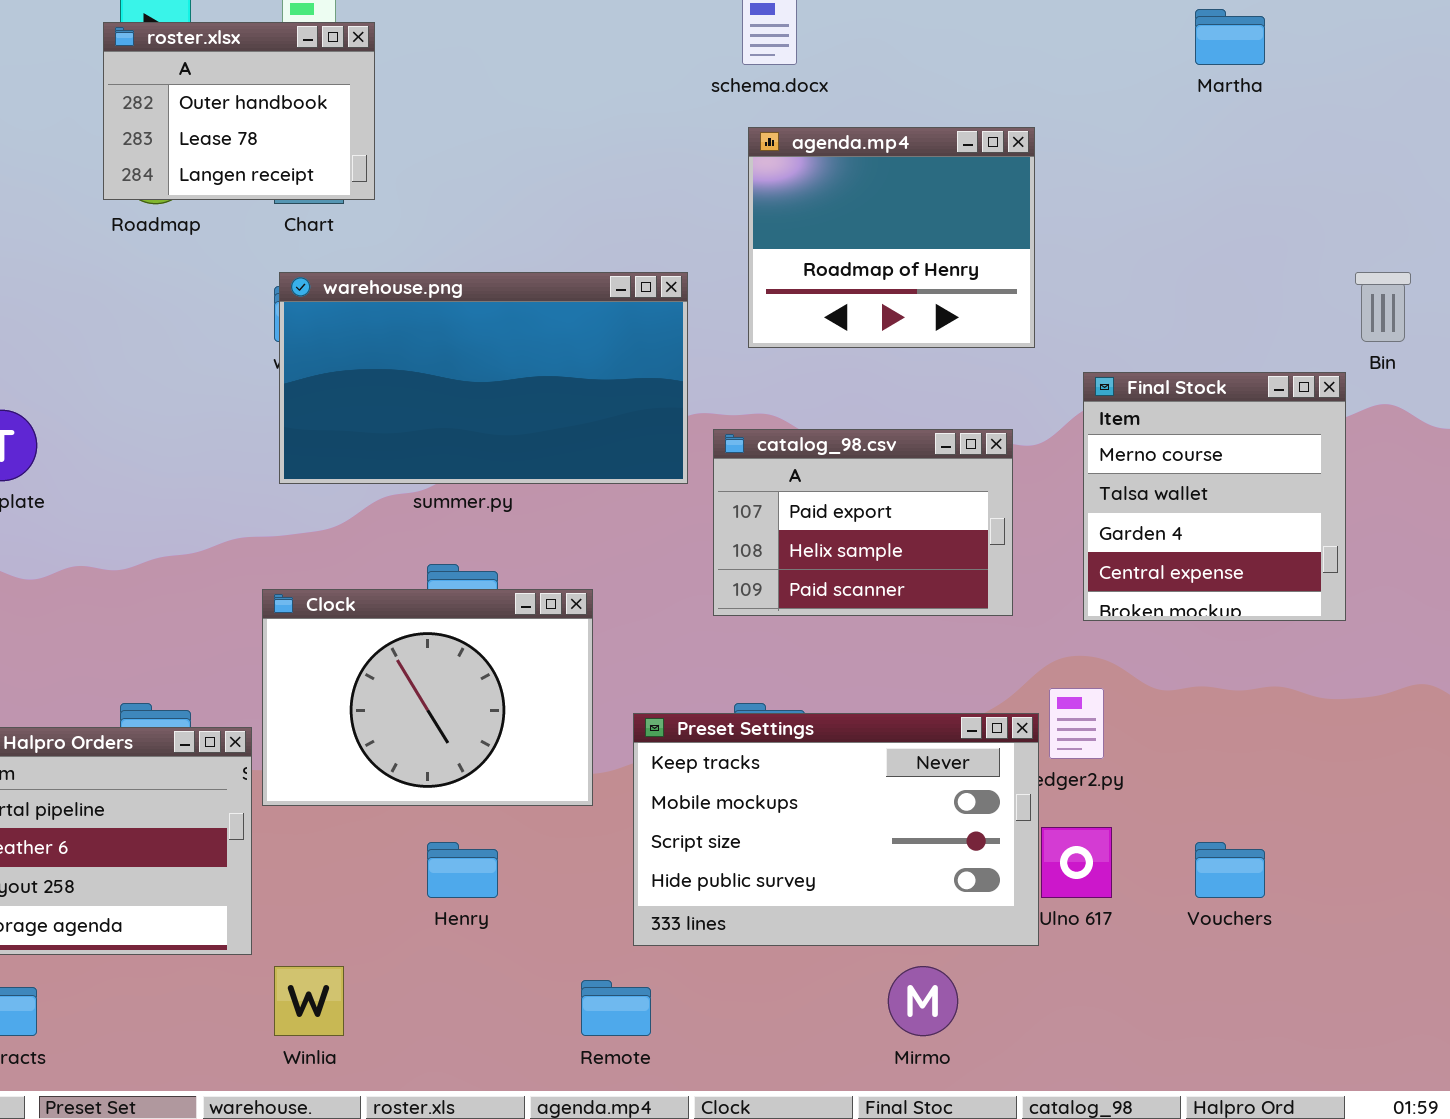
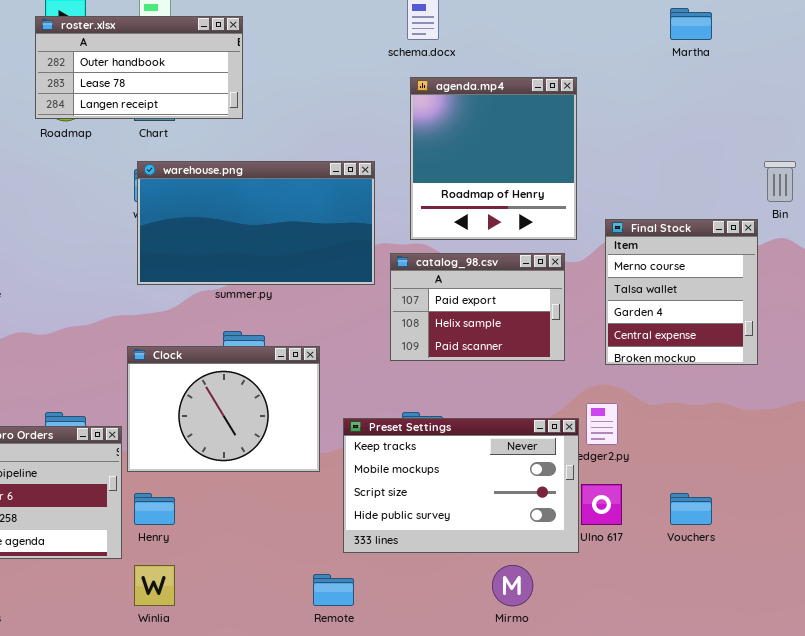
roster.xlsx: [103,22,375,200] -> [35,16,243,119], resized
agenda.mp4: [748,127,1035,348] -> [410,77,577,240], resized
Henry: [427,842,498,898] -> [134,493,175,525], moved

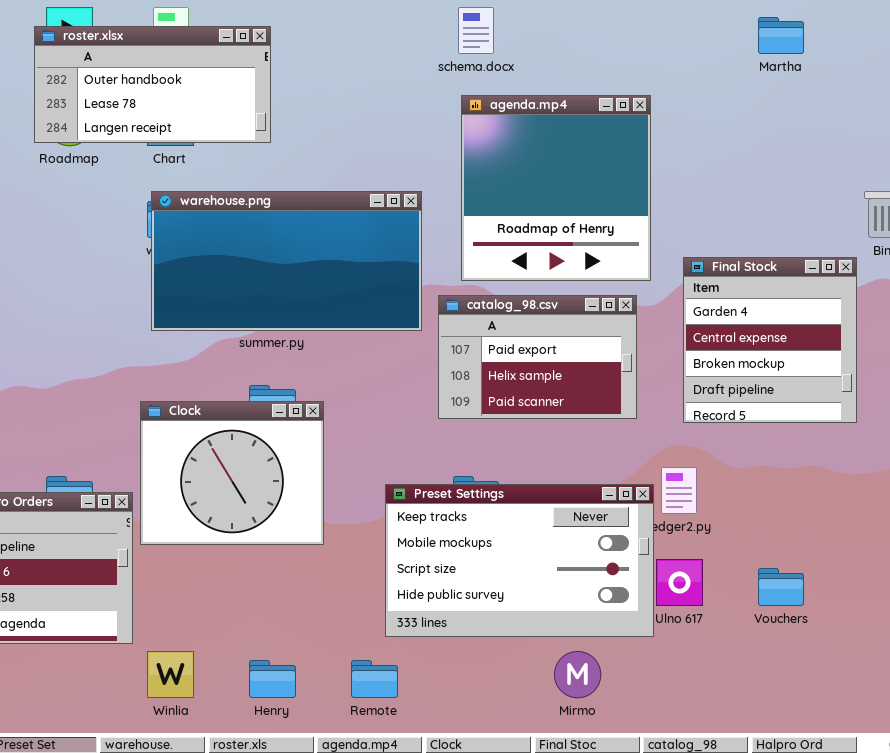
Final Stock: [605,219,758,365] -> [683,257,857,423], scrolled down 2 rows
Clock: [127,346,320,472] -> [140,401,324,545], resized
Henry: [134,493,175,525] -> [249,660,296,698], moved

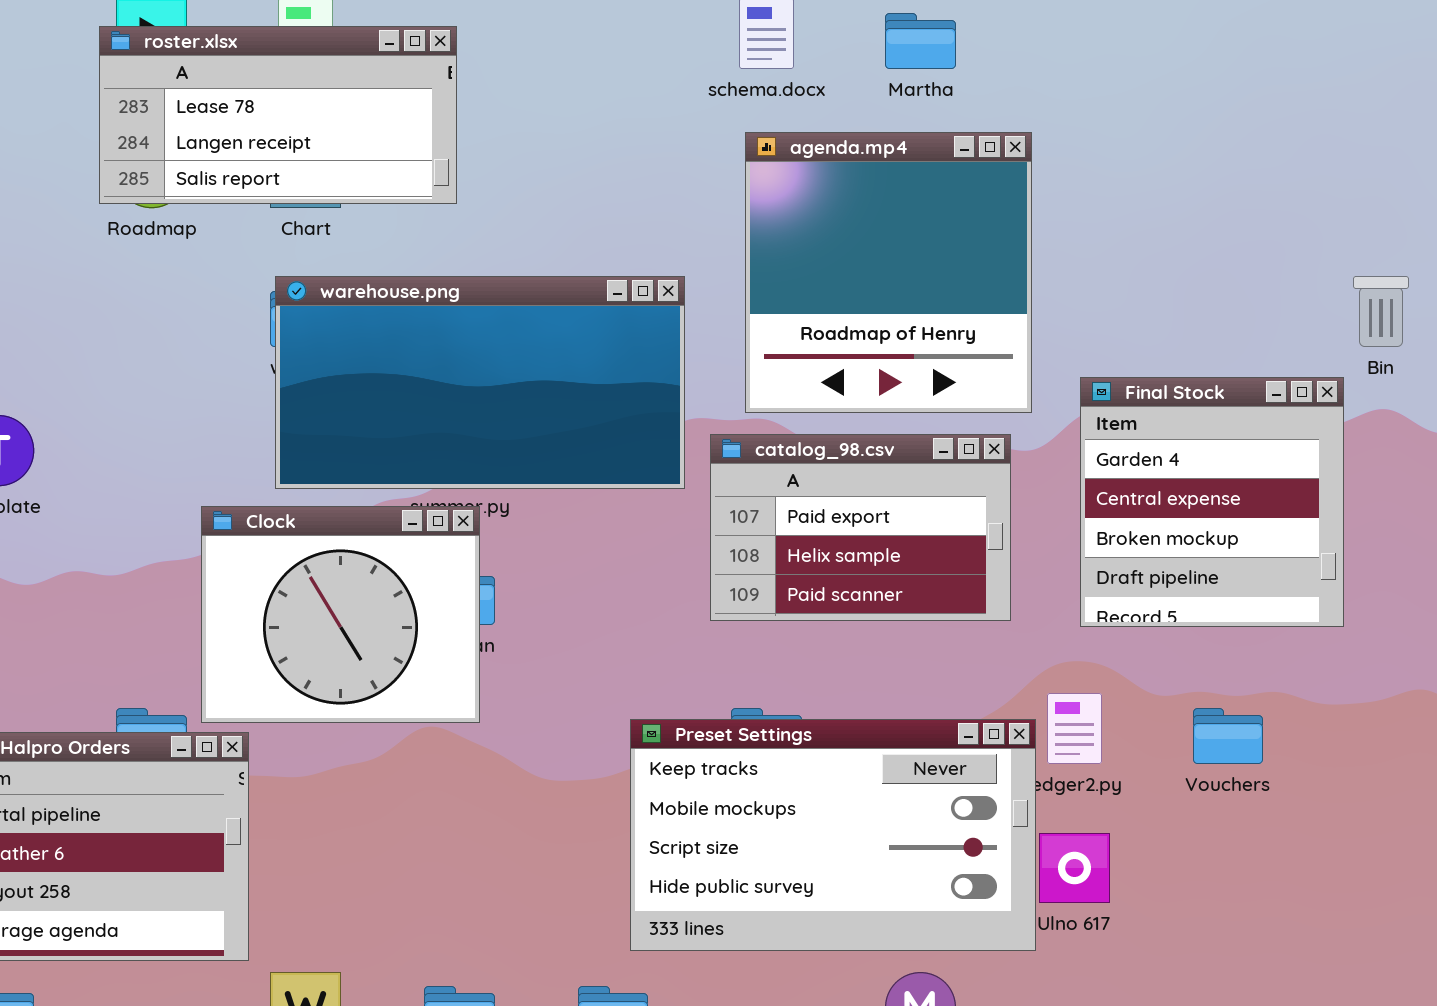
Martha: [758,17,804,54] -> [885,13,956,69], moved
roster.xlsx: [34,26,271,143] -> [99,26,457,204], scrolled down 1 row
Clock: [140,401,324,545] -> [201,506,480,723], moved
Vouchers: [758,568,804,606] -> [1193,708,1263,764], moved

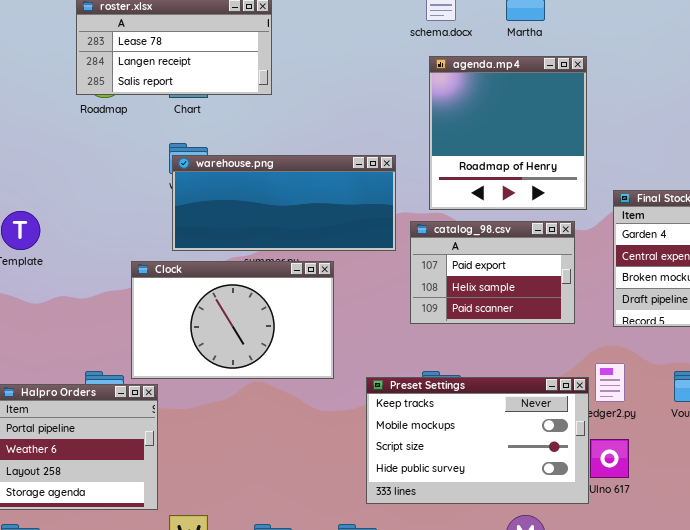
warehouse.png: [275,276,685,489] -> [172,155,396,251], resized
Clock: [201,506,480,723] -> [131,261,334,379], resized

